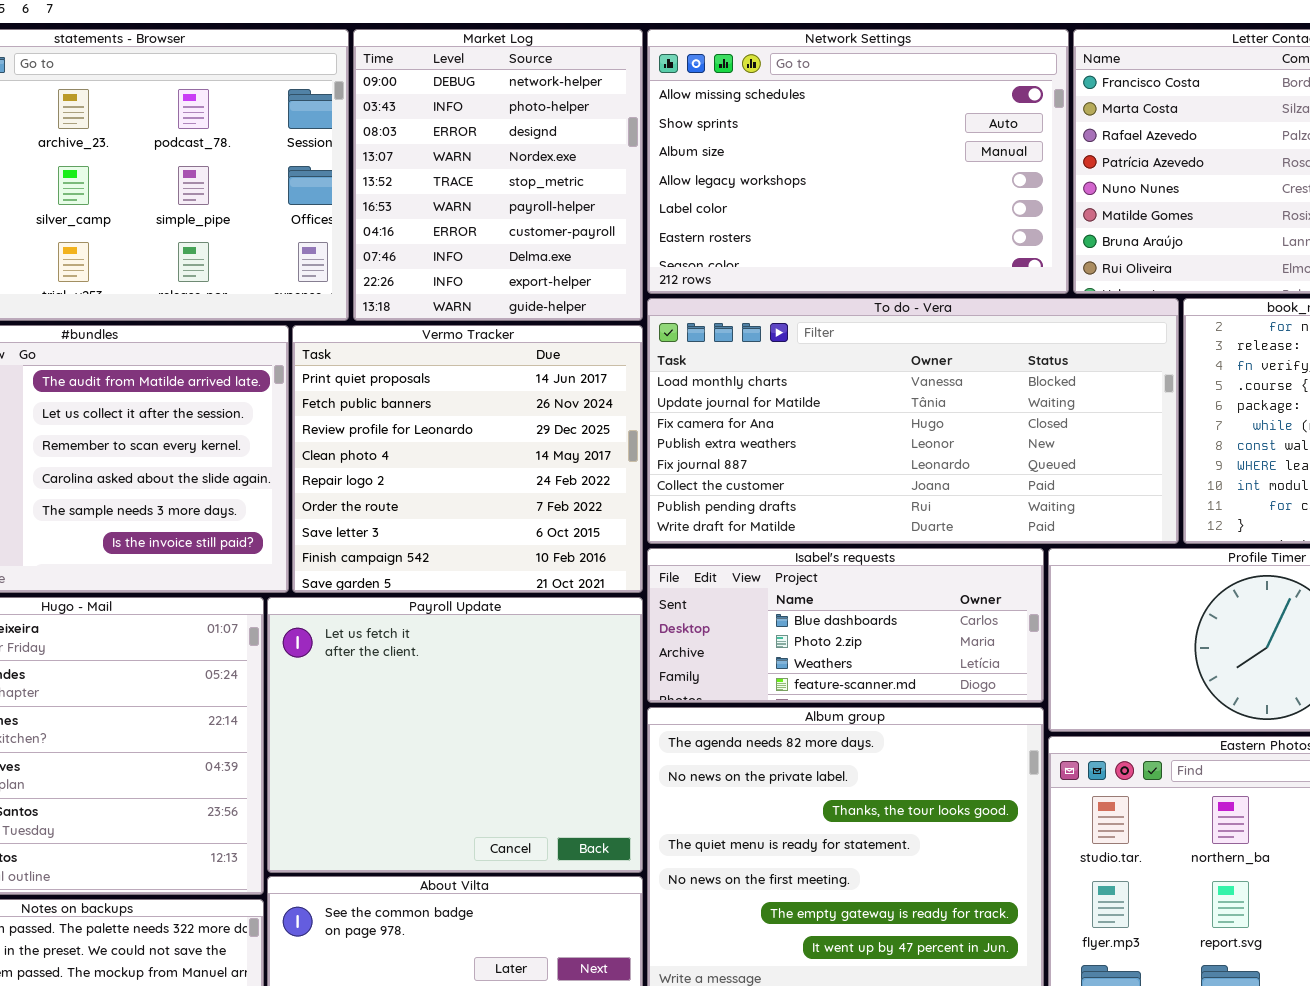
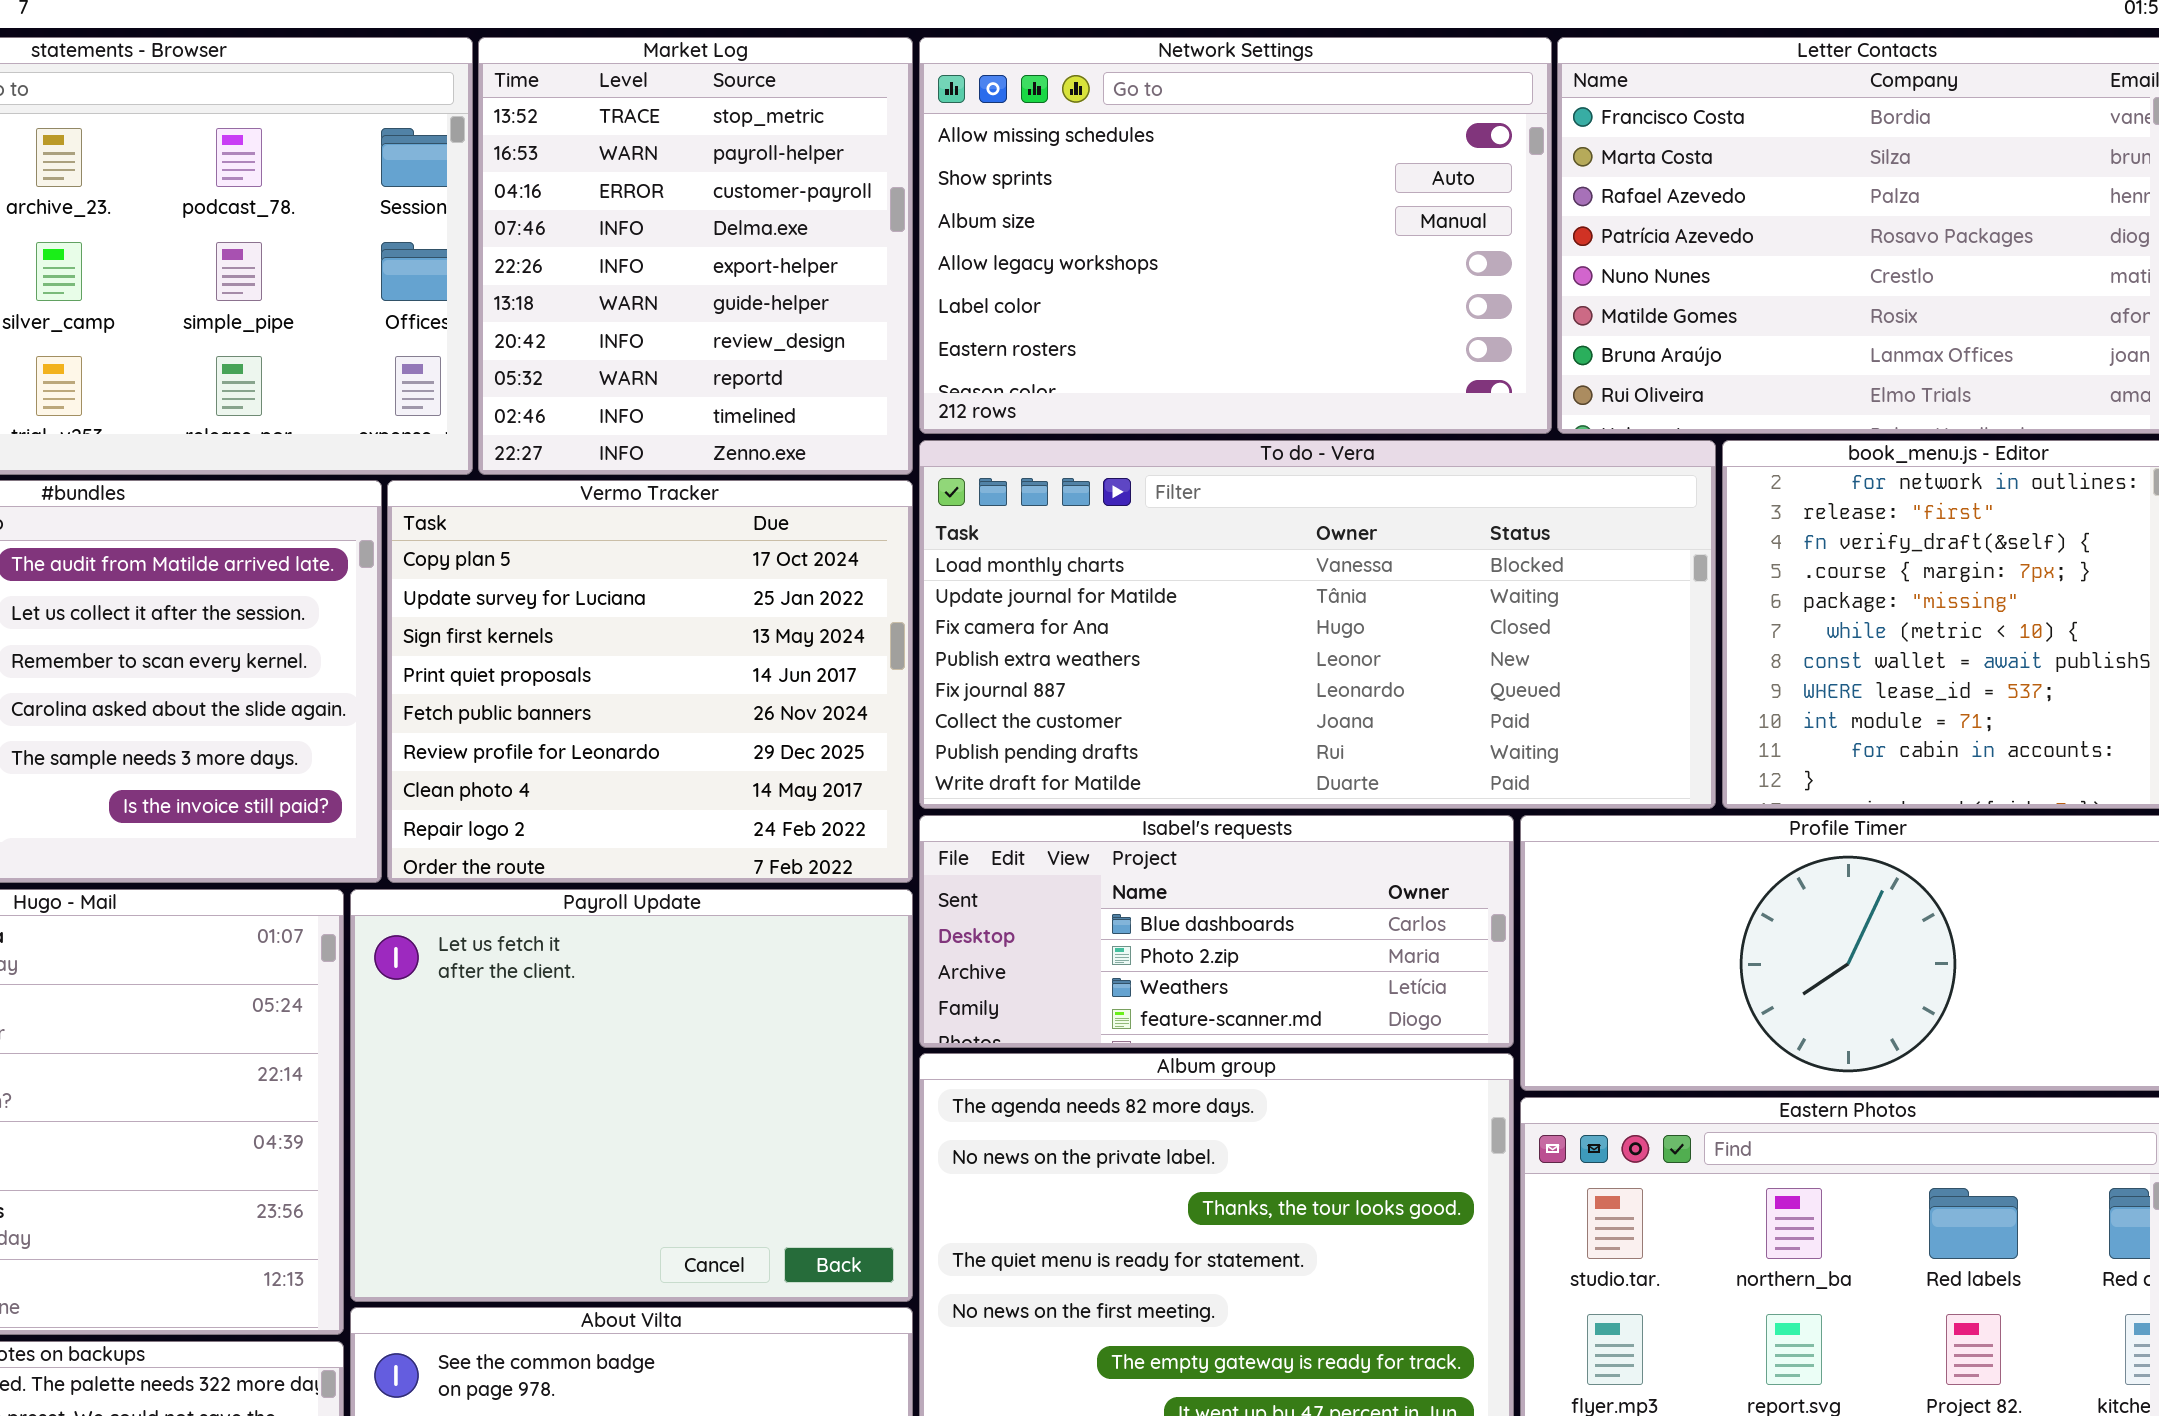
Market Log: [353,29,643,321] -> [478,37,913,475], scrolled down 4 rows
Vermo Tracker: [292,325,643,593] -> [387,480,913,883], scrolled up 3 rows

